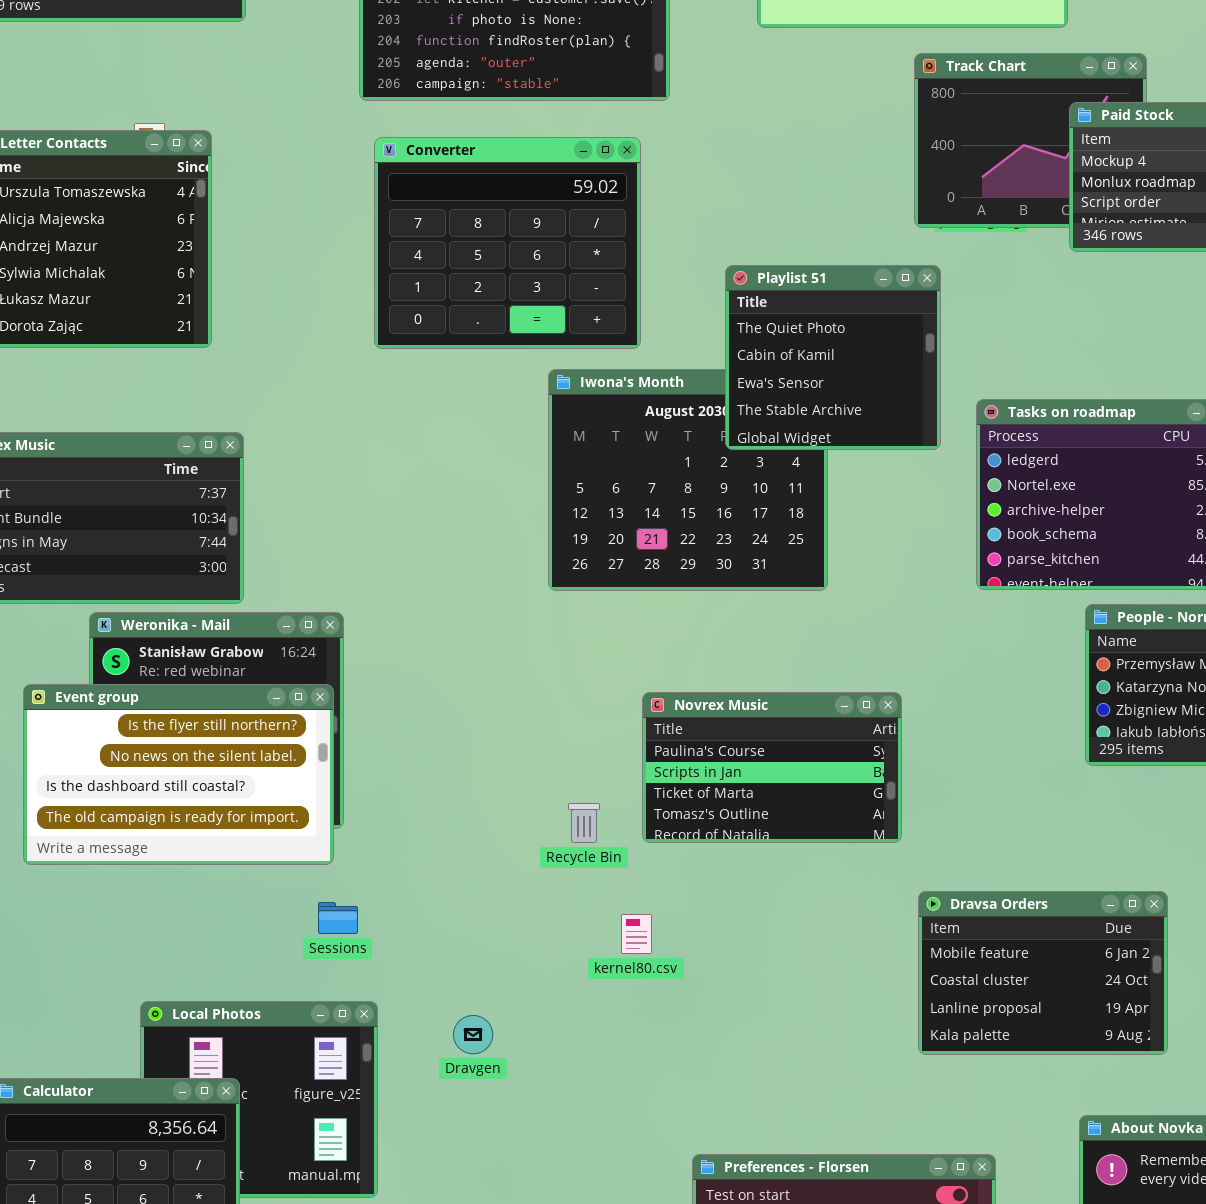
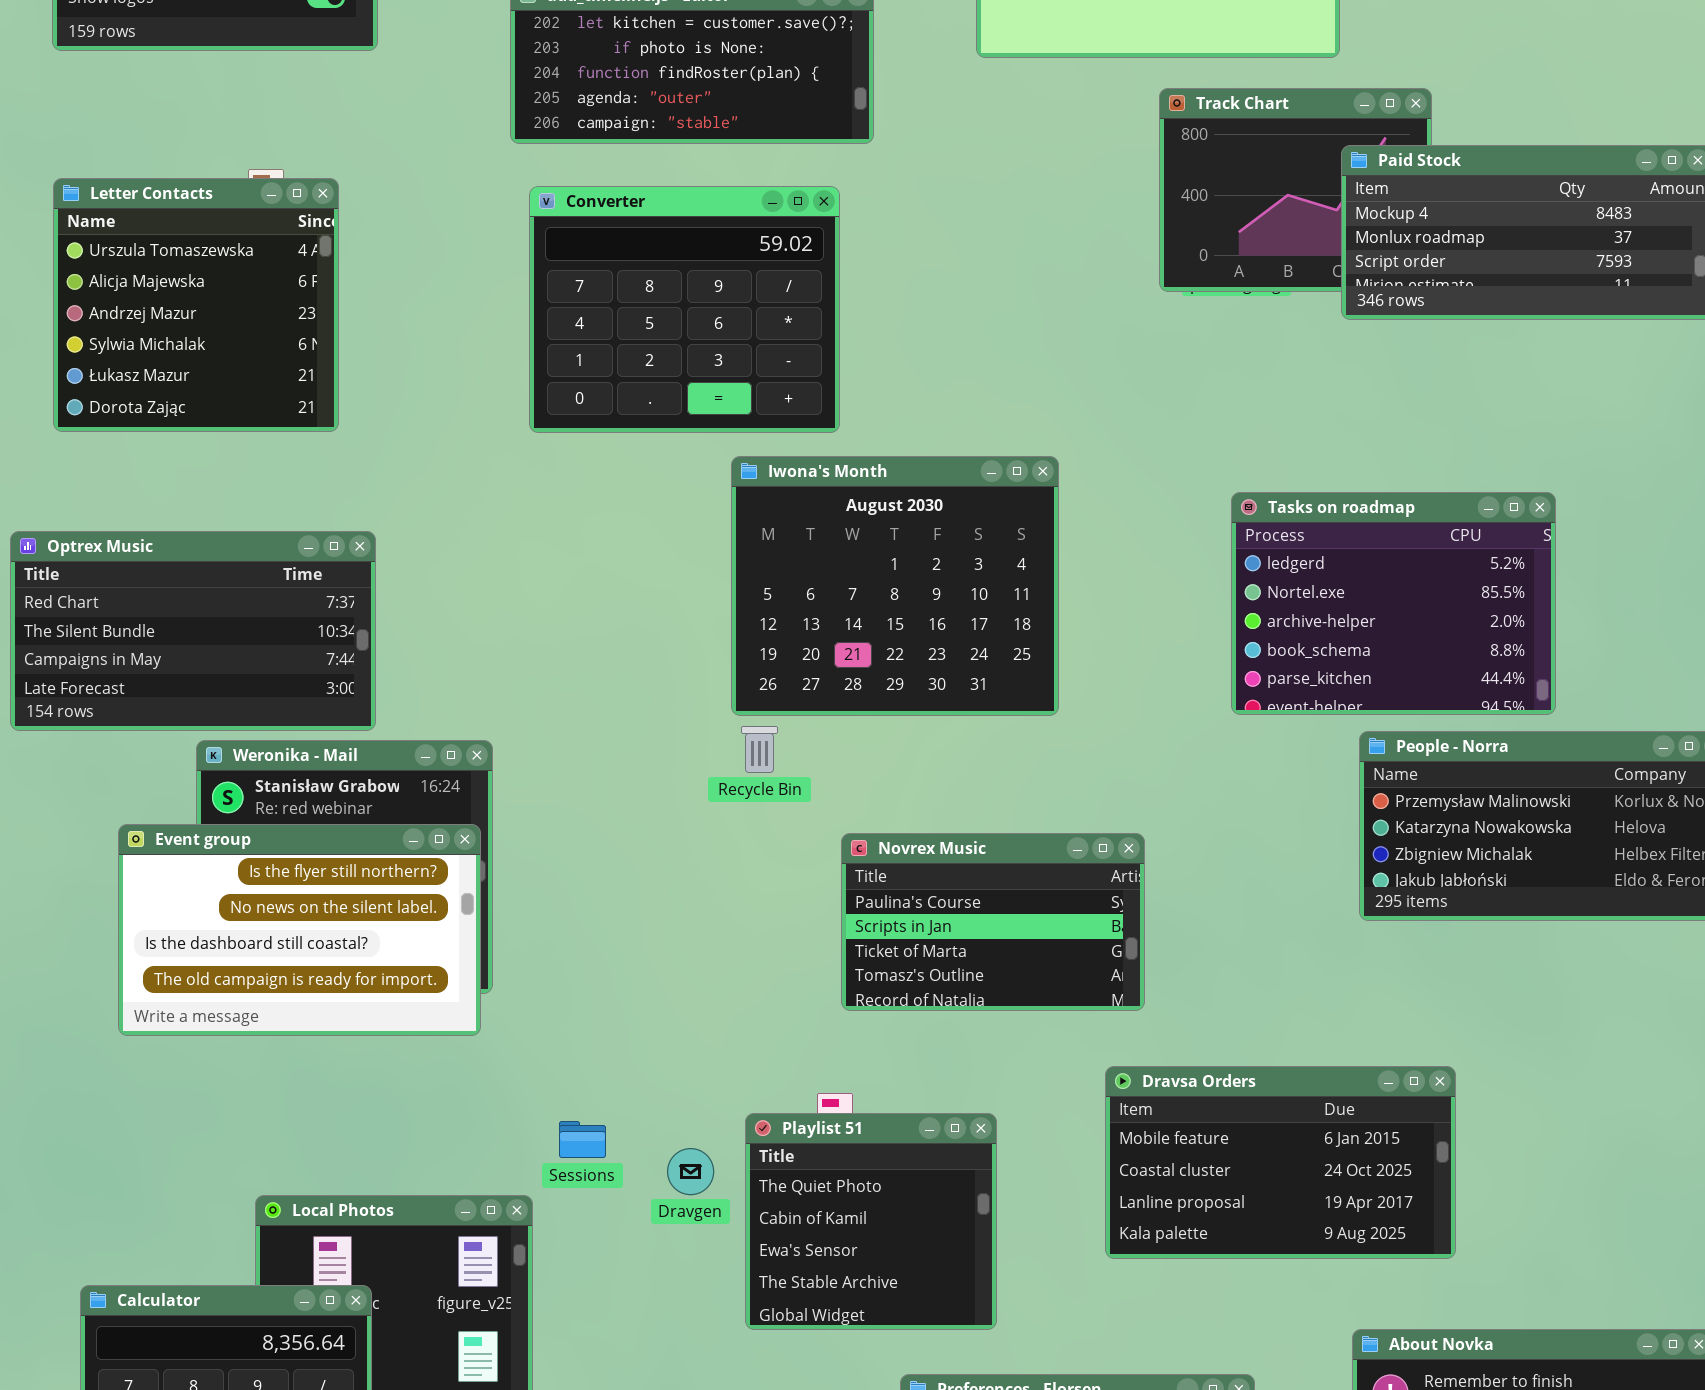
Playlist 51: [725,265,941,450] -> [745,1113,997,1330], moved
Recycle Bin: [568,803,600,843] -> [741,726,778,773], moved
Dravsa Orders: [918,891,1168,1055] -> [1105,1066,1456,1259], resized
Sessions: [318,902,358,934] -> [559,1121,606,1158], moved
Dravgen: [453,1015,493,1054] -> [667,1148,714,1195], moved

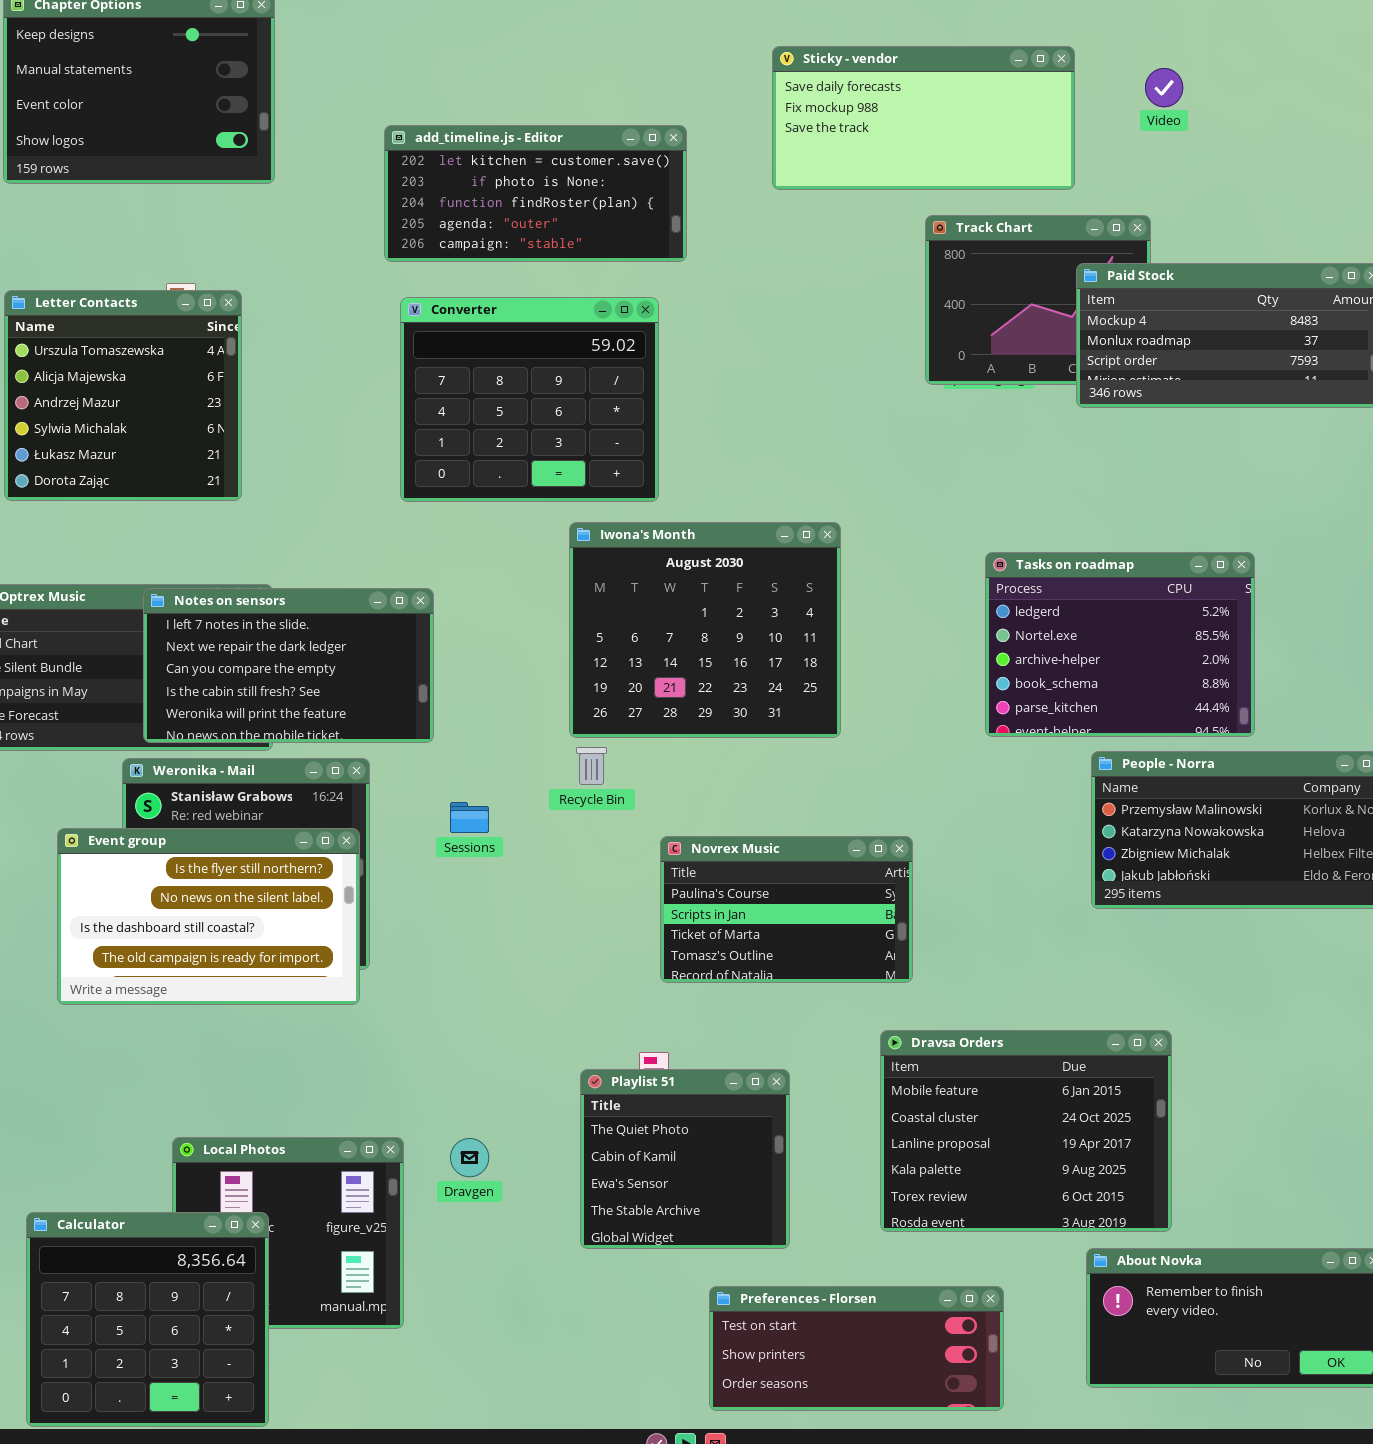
Notes on sensors: none -> [143,588,434,743], opened
Dravsa Orders: [1105,1066,1456,1259] -> [880,1030,1172,1232], resized
Sessions: [559,1121,606,1158] -> [450,802,489,833], moved
Dravgen: [667,1148,714,1195] -> [450,1138,489,1177], moved

